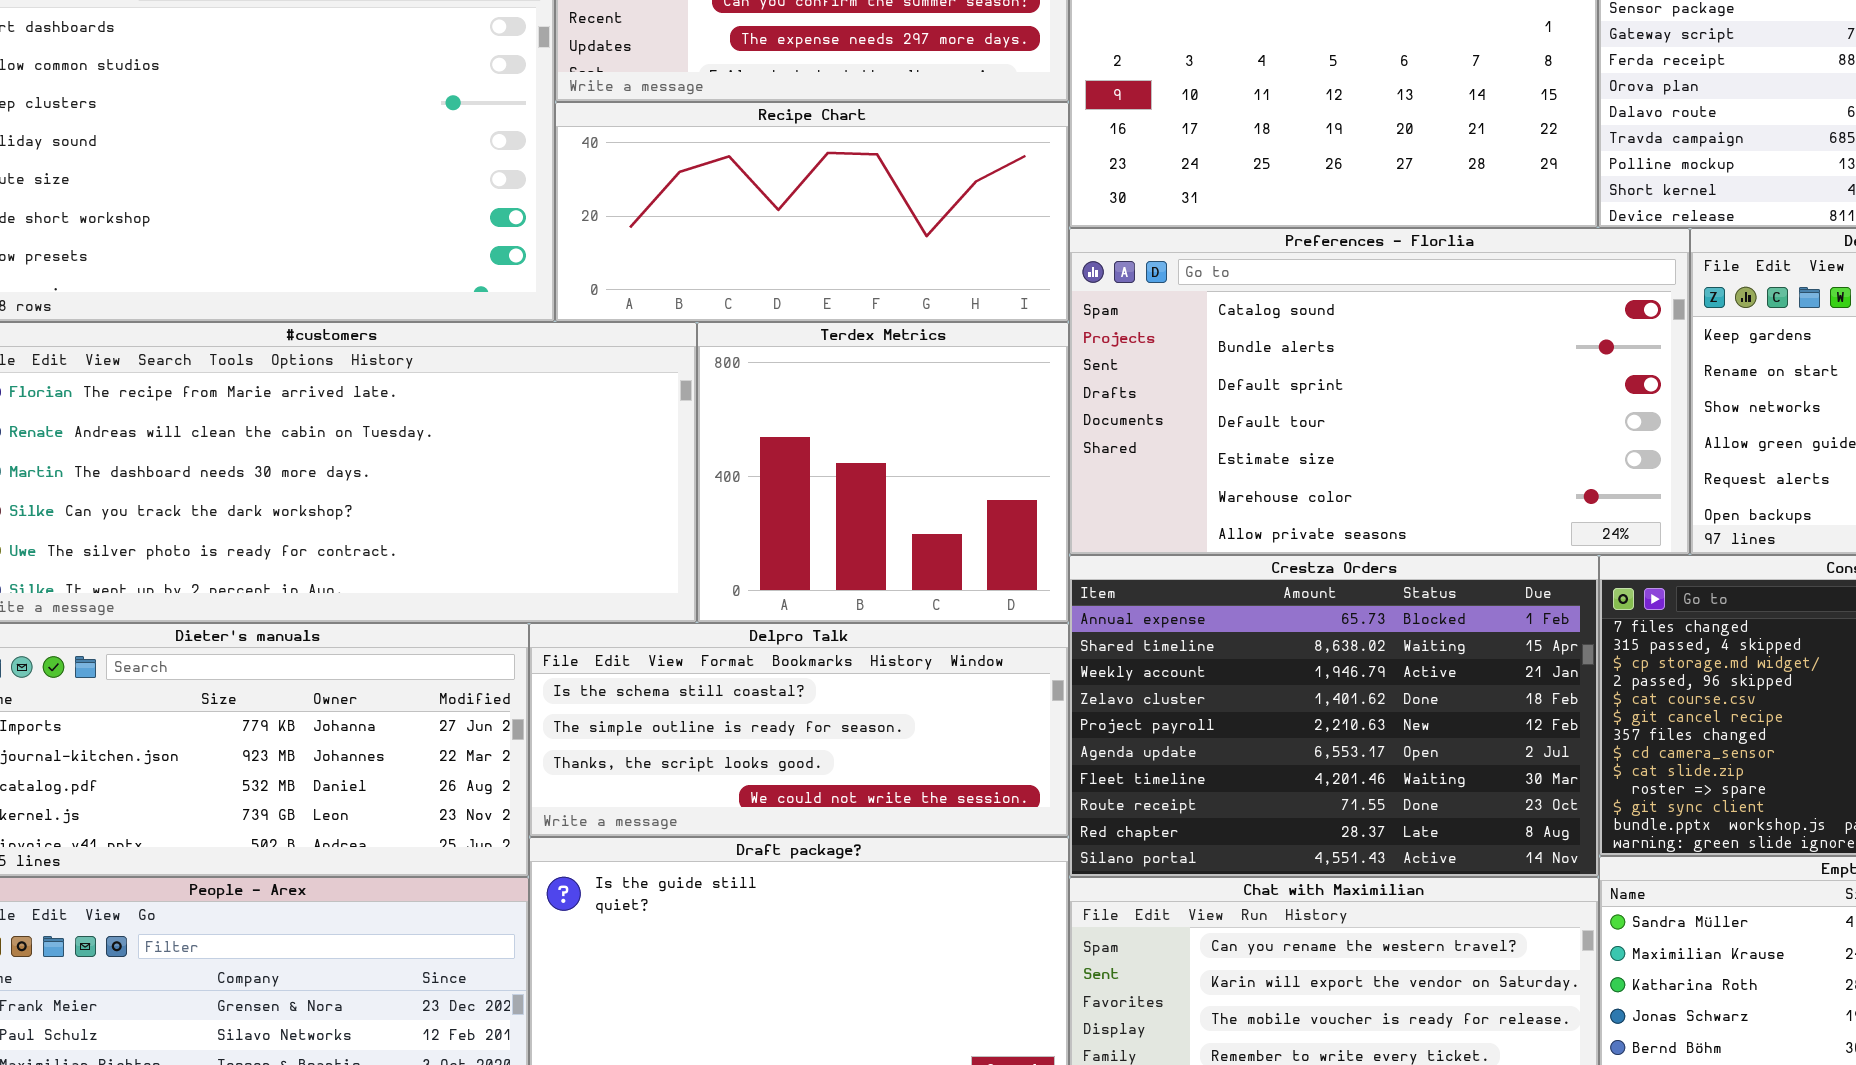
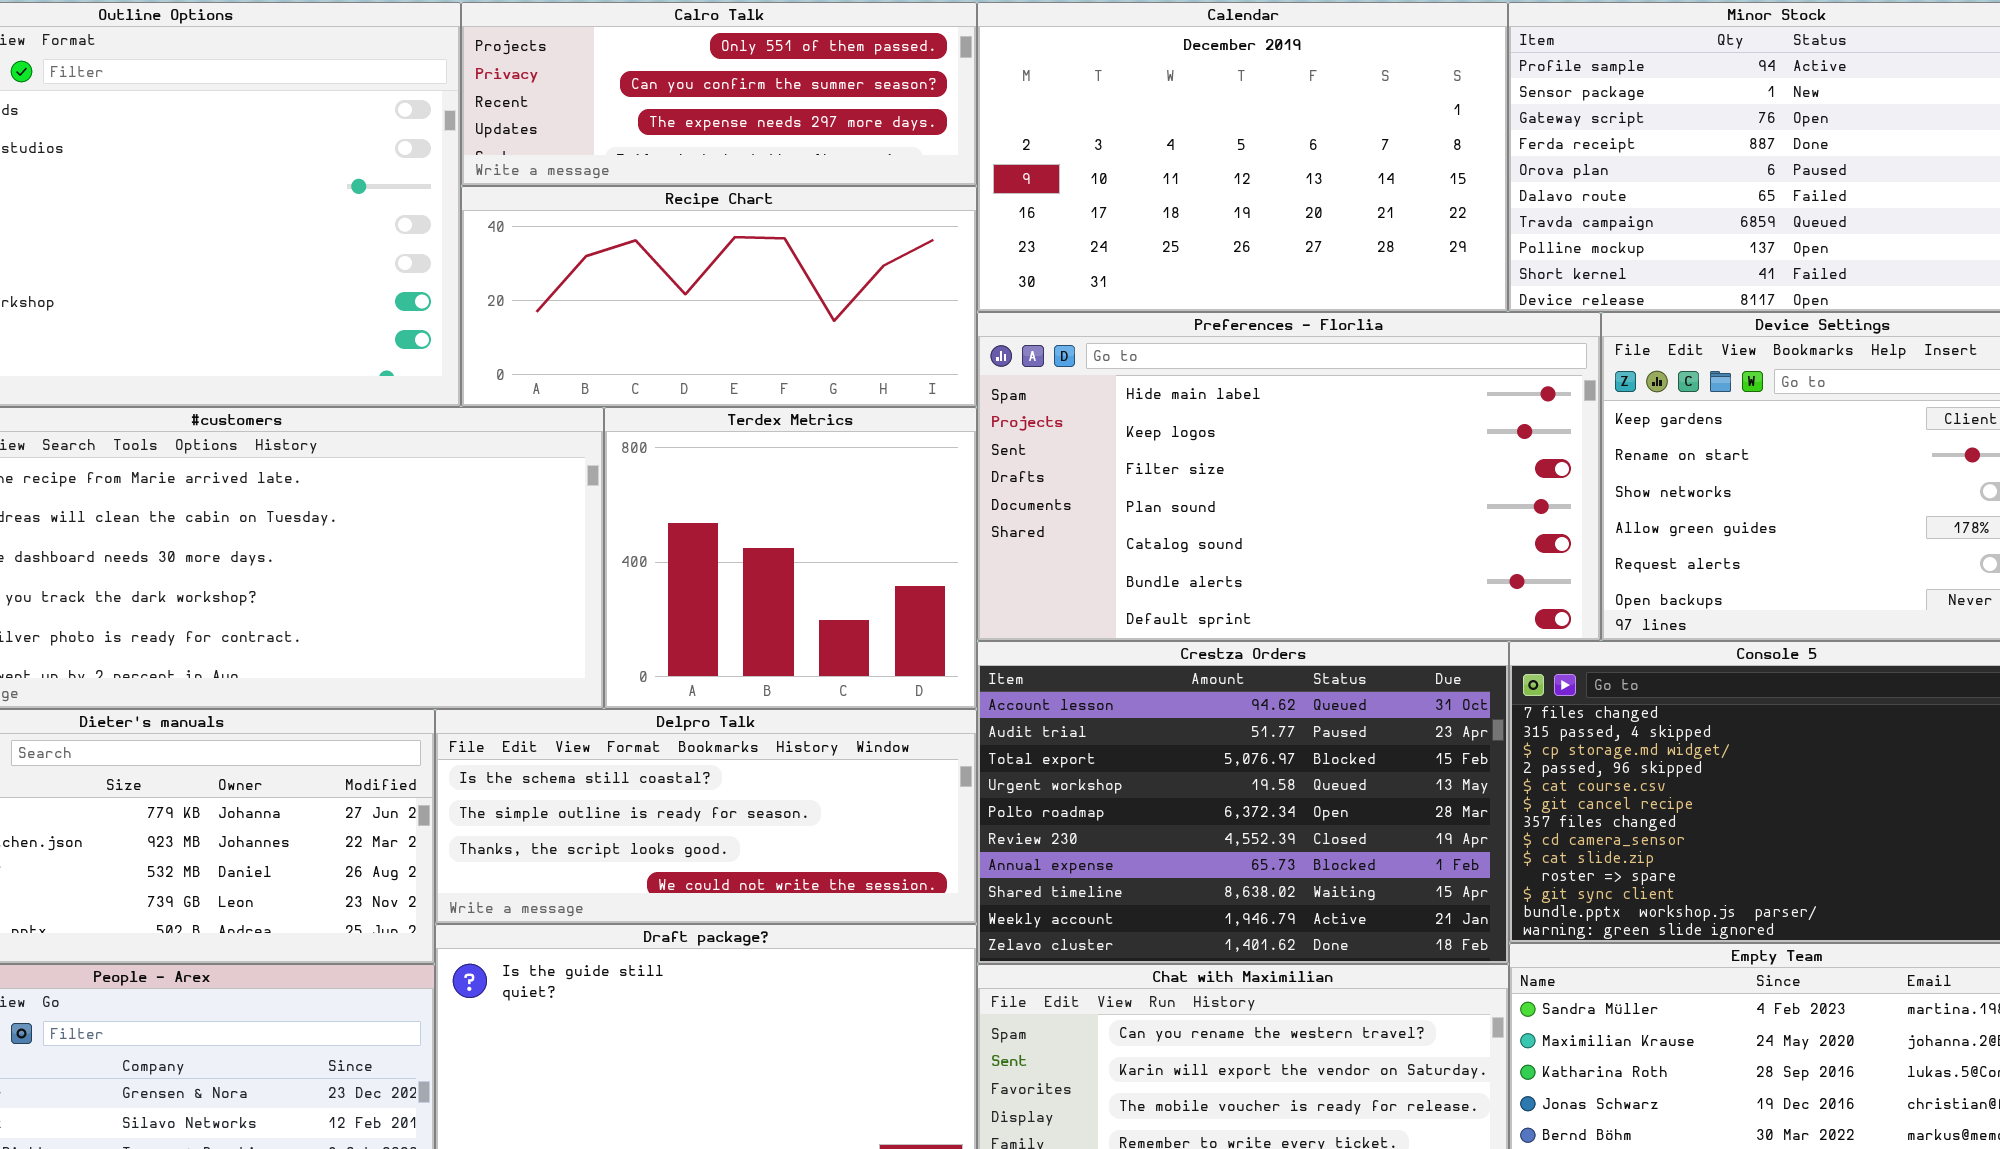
Preferences - Florlia: [1069,228,1690,555] -> [977,312,1601,641], scrolled up 4 rows
Crestza Orders: [1069,555,1599,877] -> [977,641,1509,964], scrolled up 6 rows

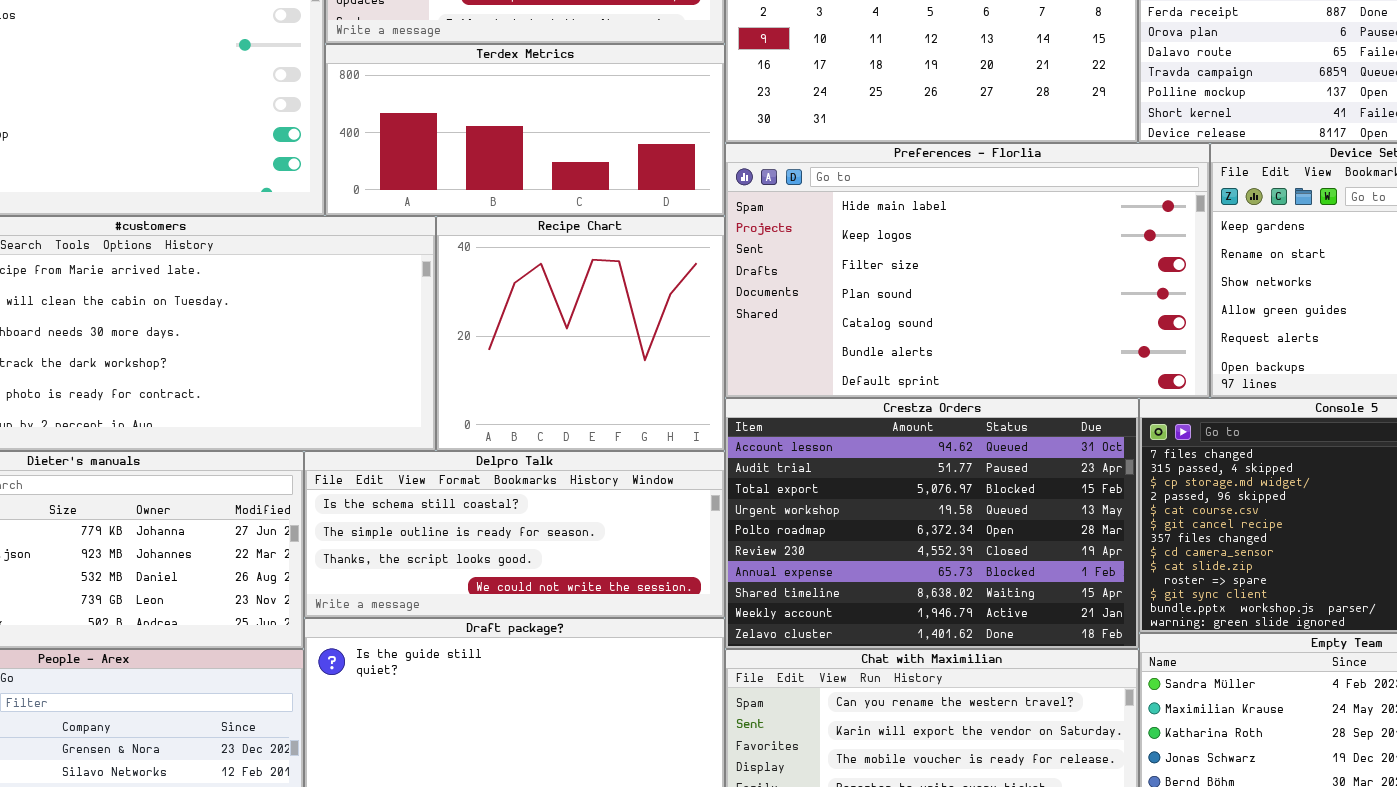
Recipe Chart: [461,186,977,407] -> [436,216,725,451], moved, resized
Terdex Metrics: [604,407,977,709] -> [325,44,725,216], moved, resized

